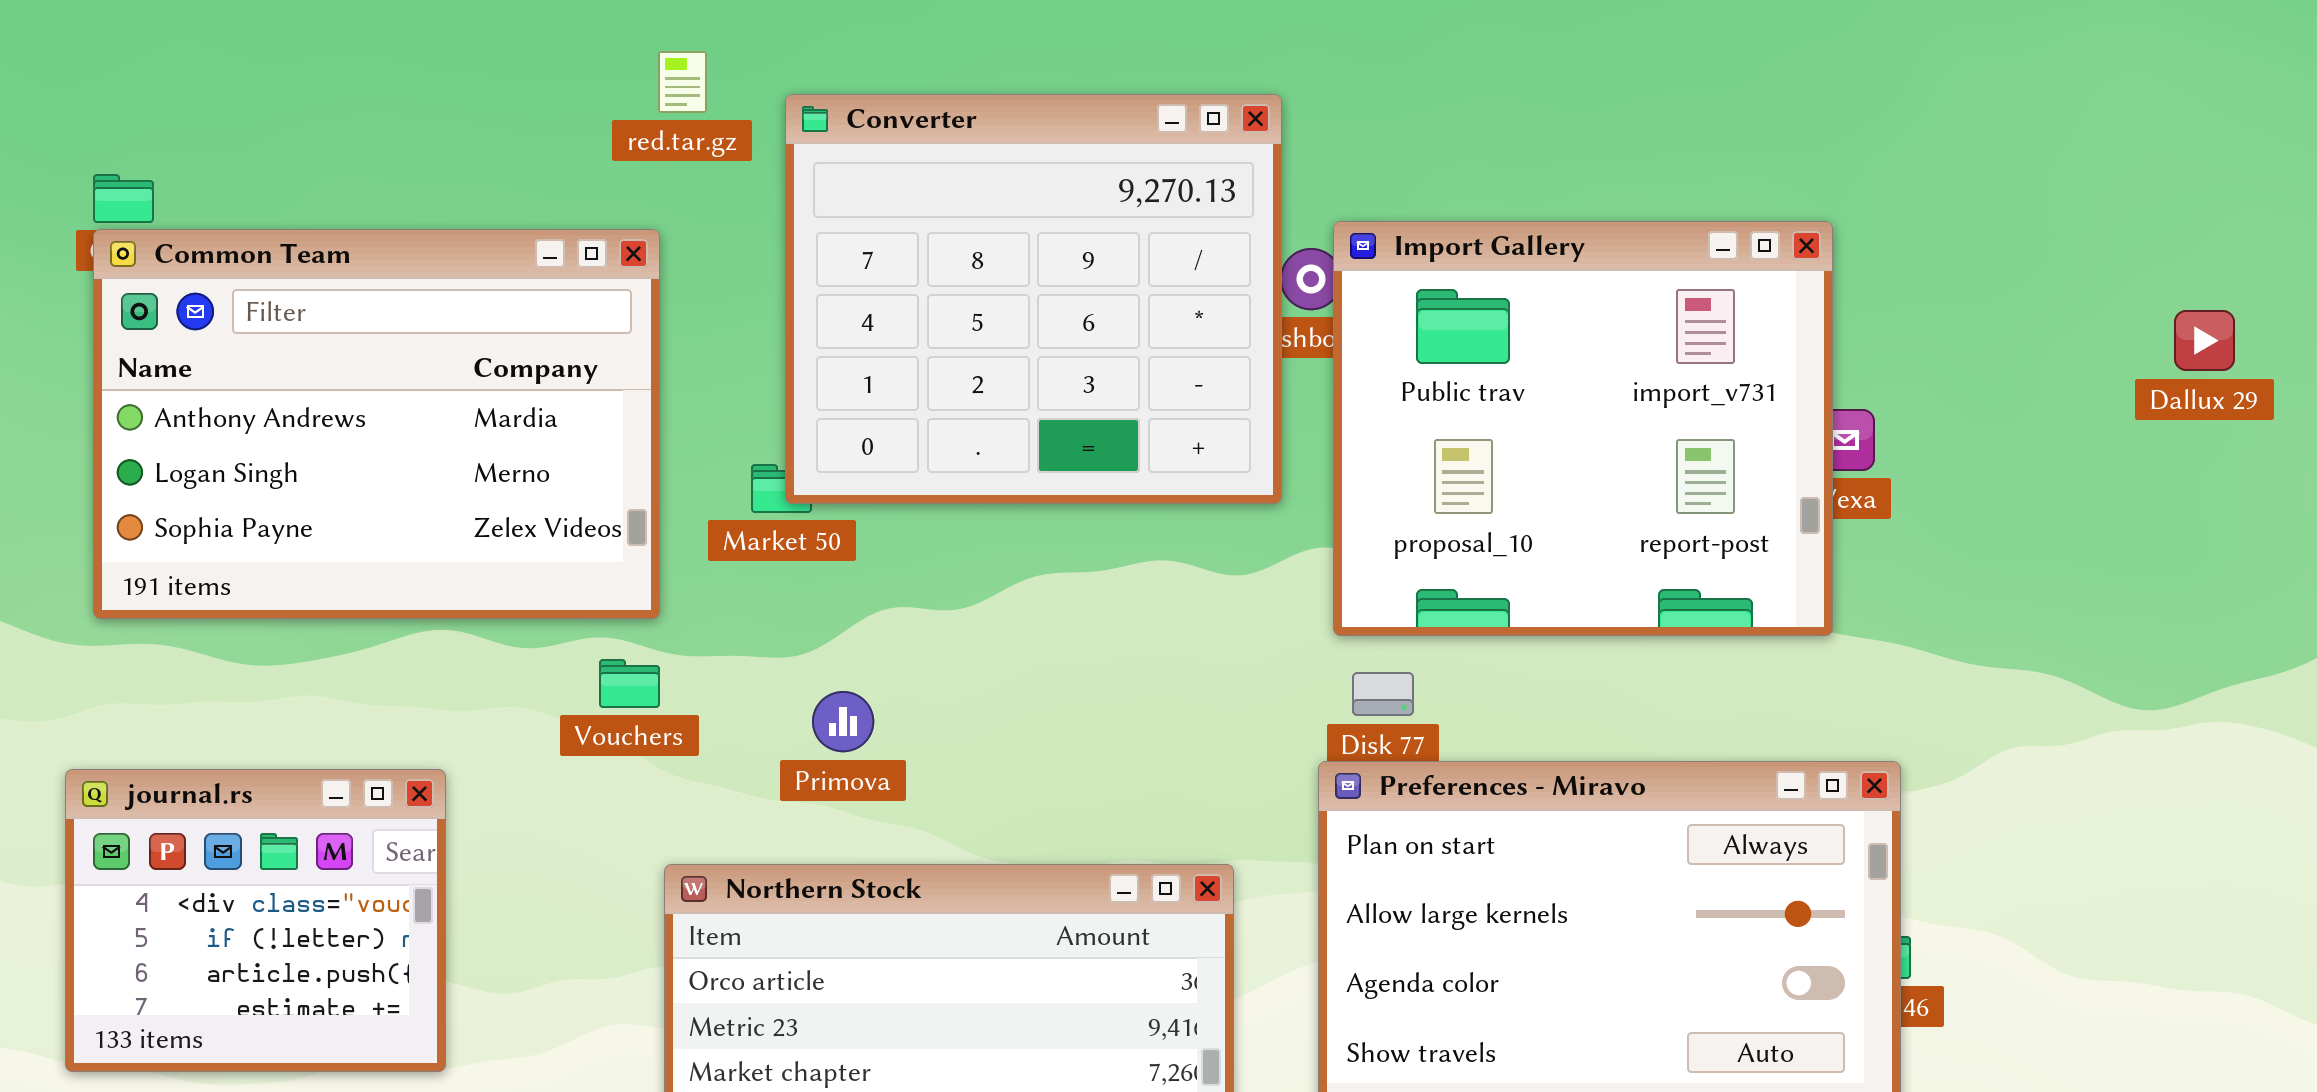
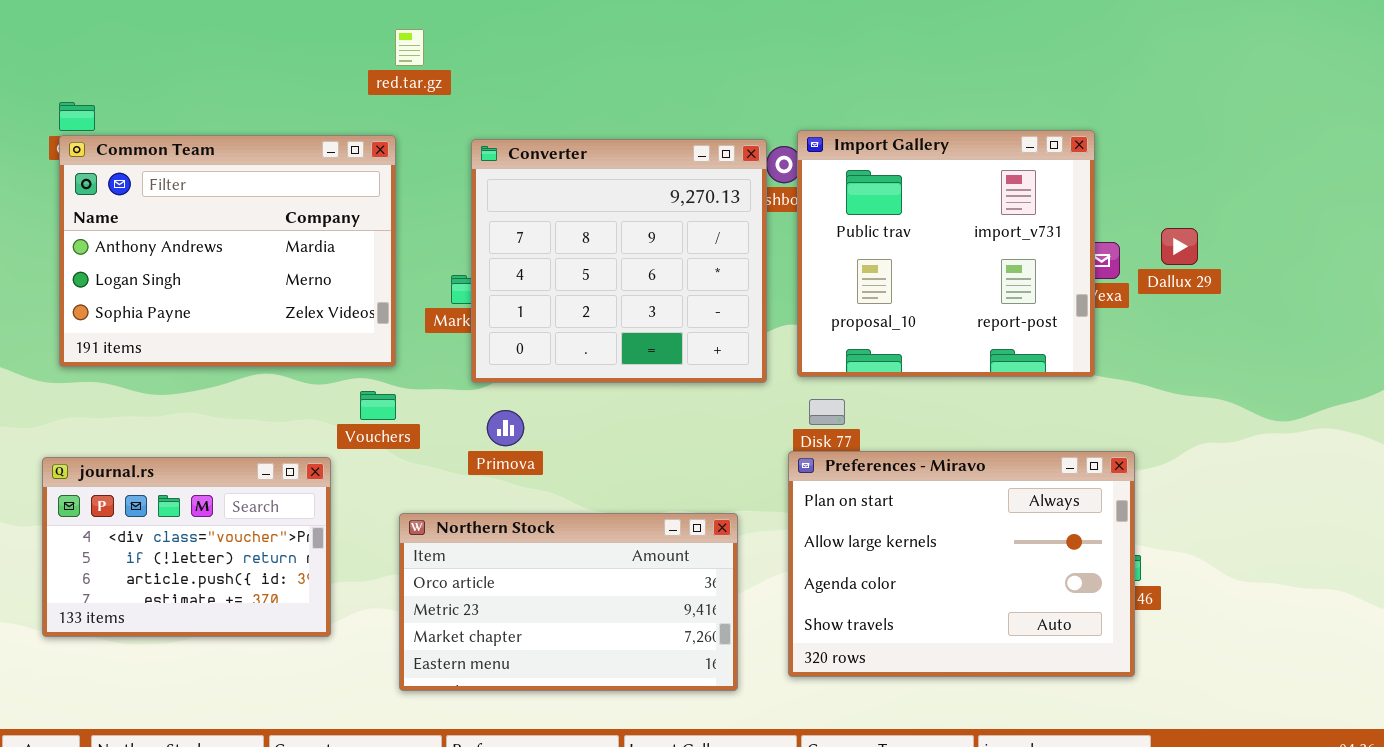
Converter: [785,94,1282,504] -> [471,139,767,383], moved
Dallux 29: [2174,310,2235,371] -> [1161,228,1198,265], moved
journal.rs: [65,769,446,1072] -> [42,457,331,637], resized

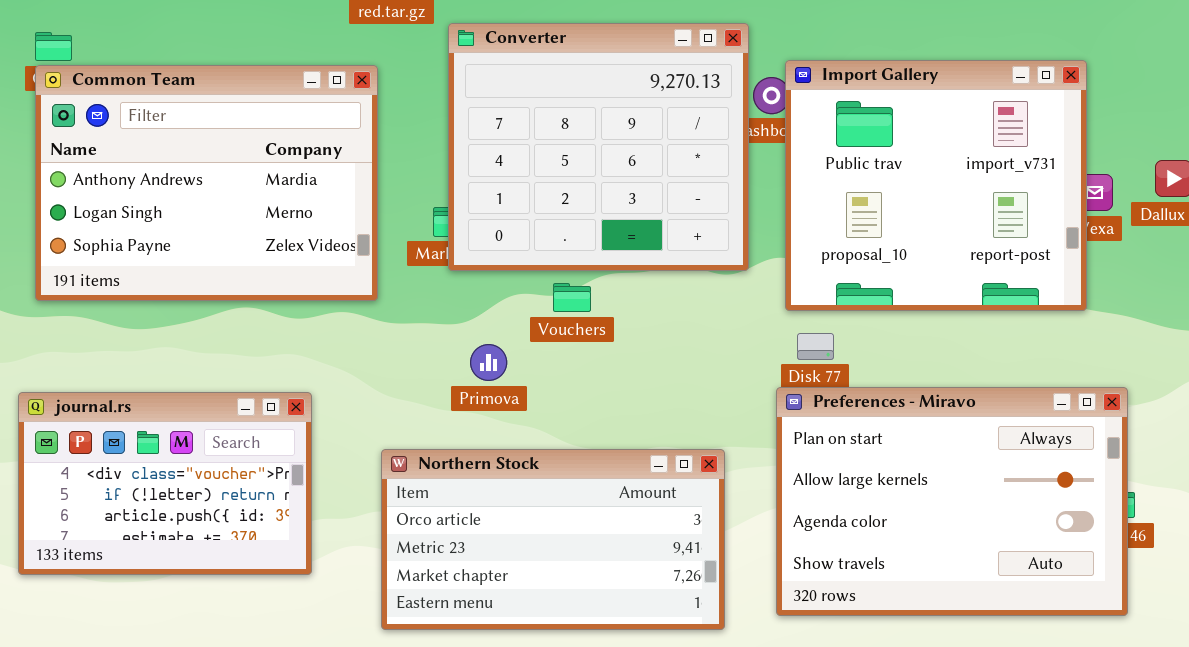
Converter: [471,139,767,383] -> [448,23,749,271], moved
Vouchers: [360,391,396,420] -> [553,283,591,312], moved

